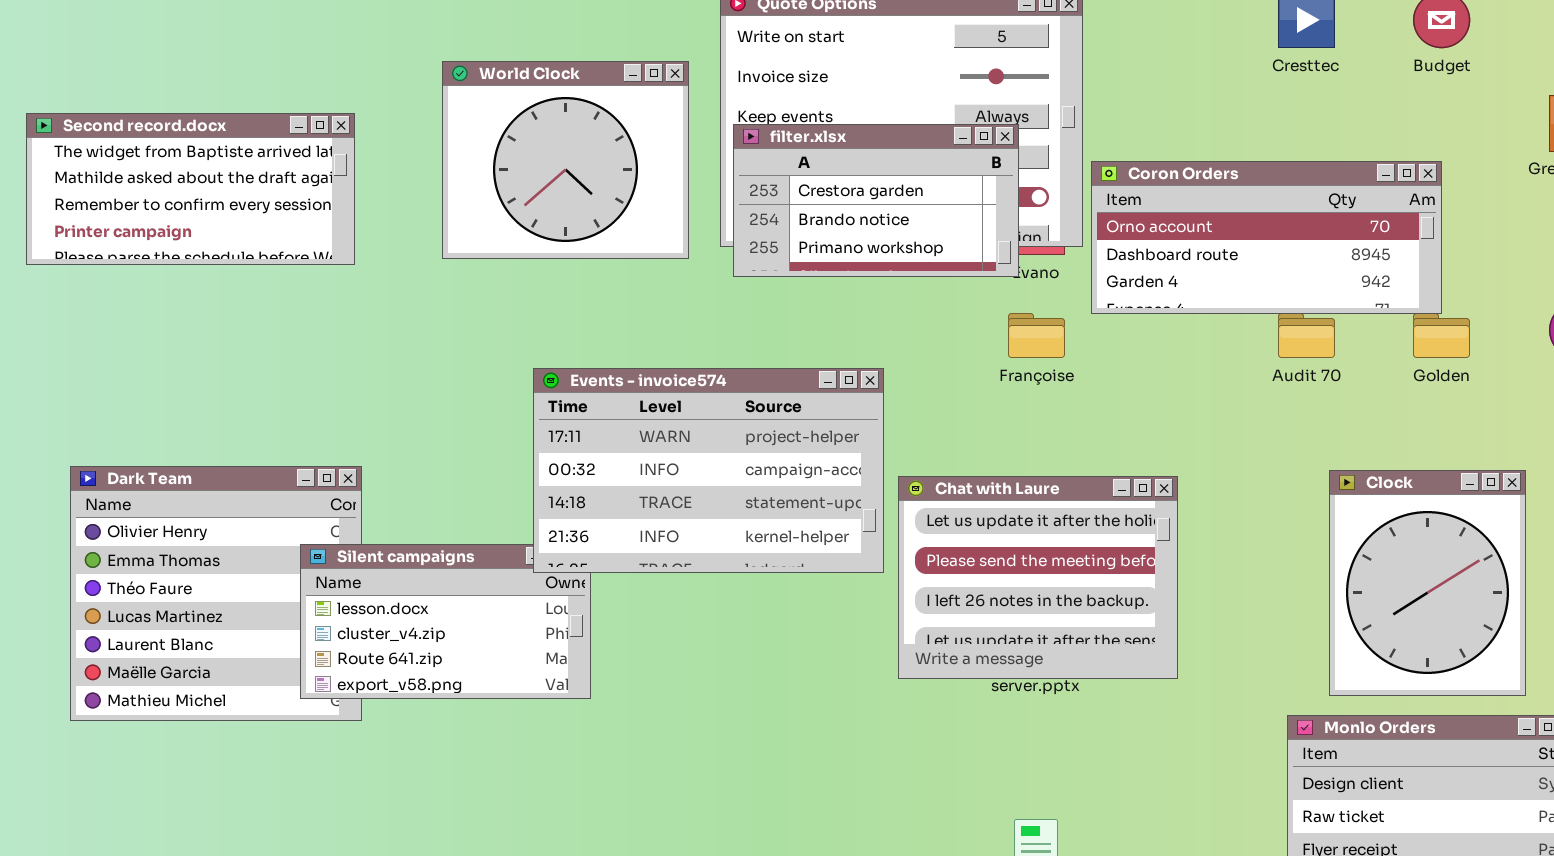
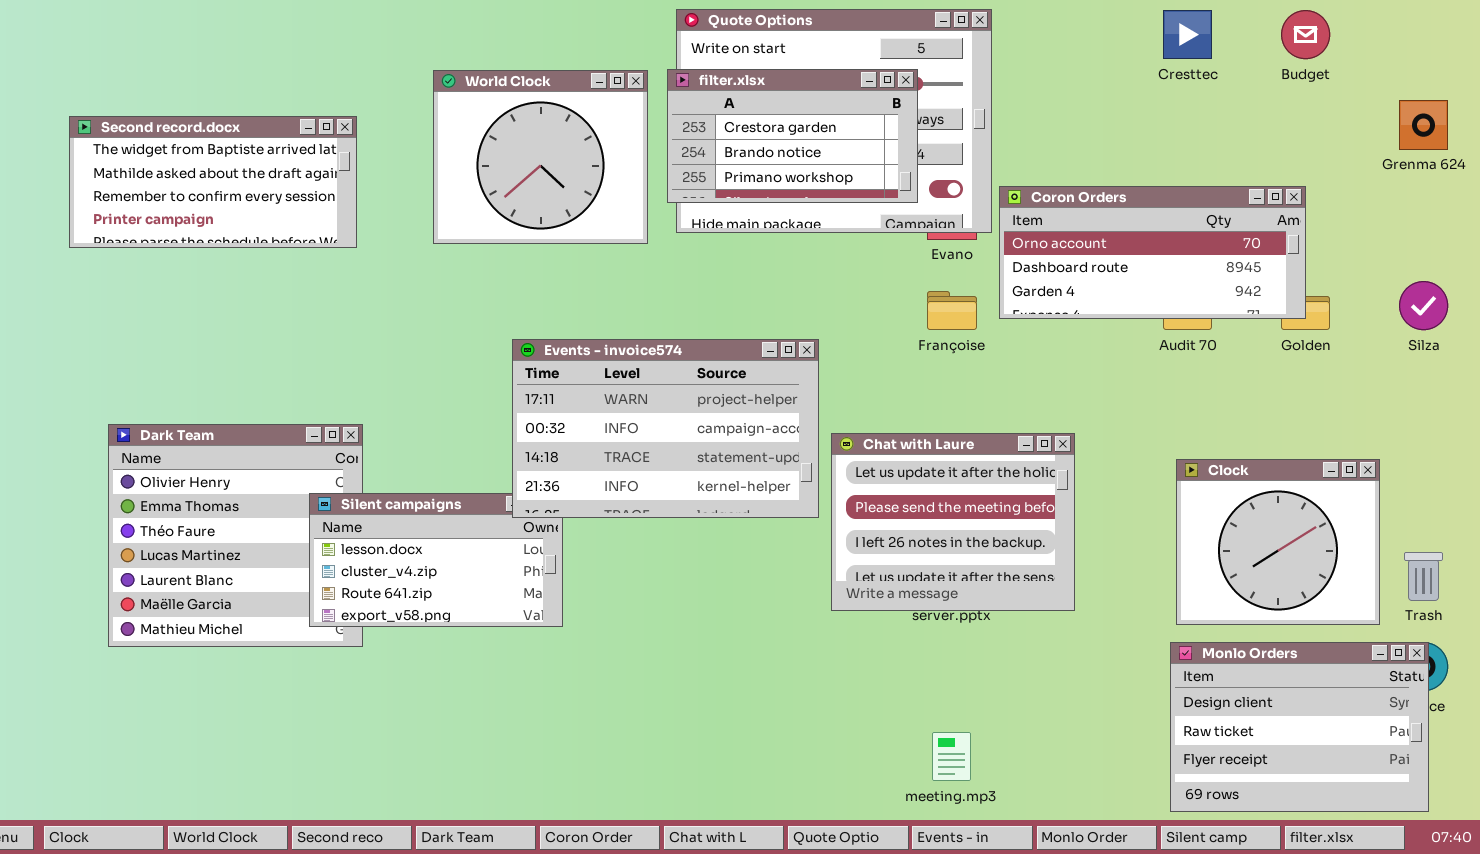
filter.xlsx: [733,124,1019,277] -> [667,69,918,203], moved
Coron Orders: [1091,161,1442,314] -> [999,186,1306,319], moved
Clock: [1329,470,1526,696] -> [1176,459,1380,625], resized

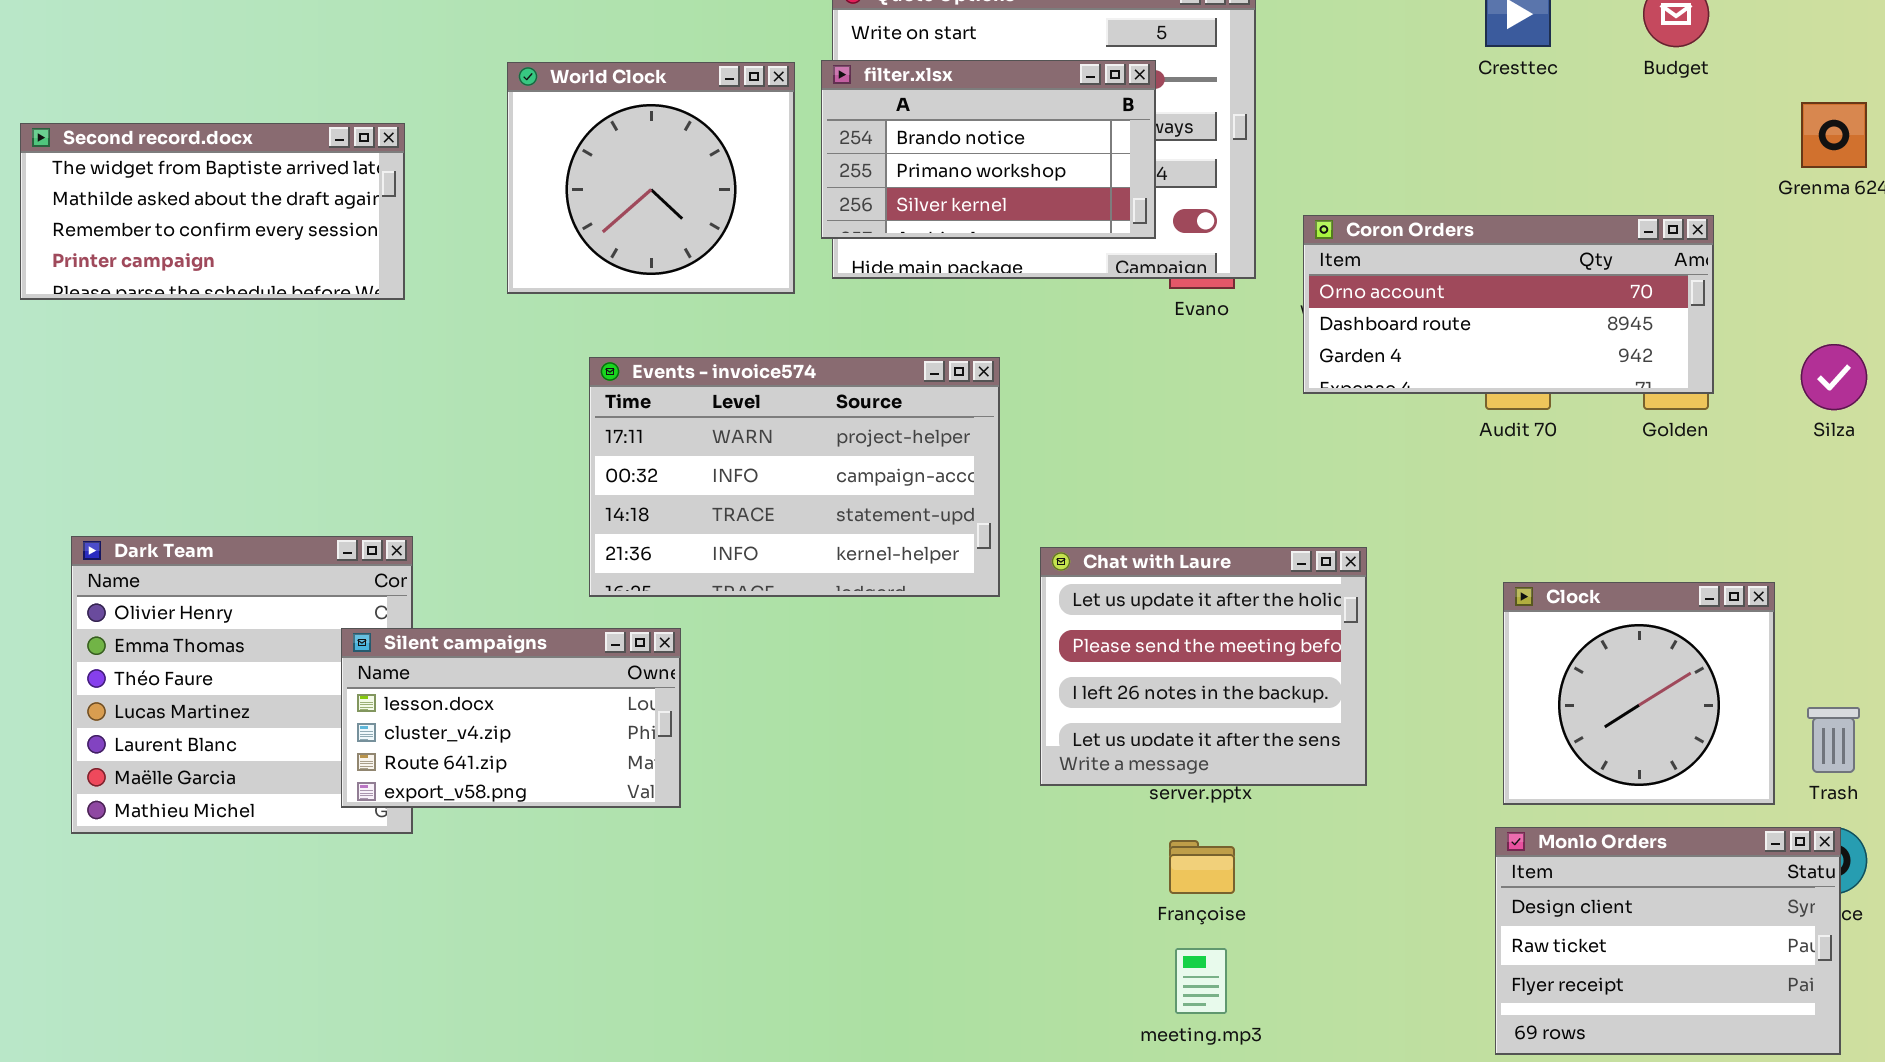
filter.xlsx: [667,69,918,203] -> [821,60,1156,239], scrolled down 1 row
Coron Orders: [999,186,1306,319] -> [1303,215,1714,394], moved
Françoise: [927,291,977,330] -> [1169,840,1235,894], moved
Events - invoice574: [512,339,819,518] -> [589,357,1000,597], moved

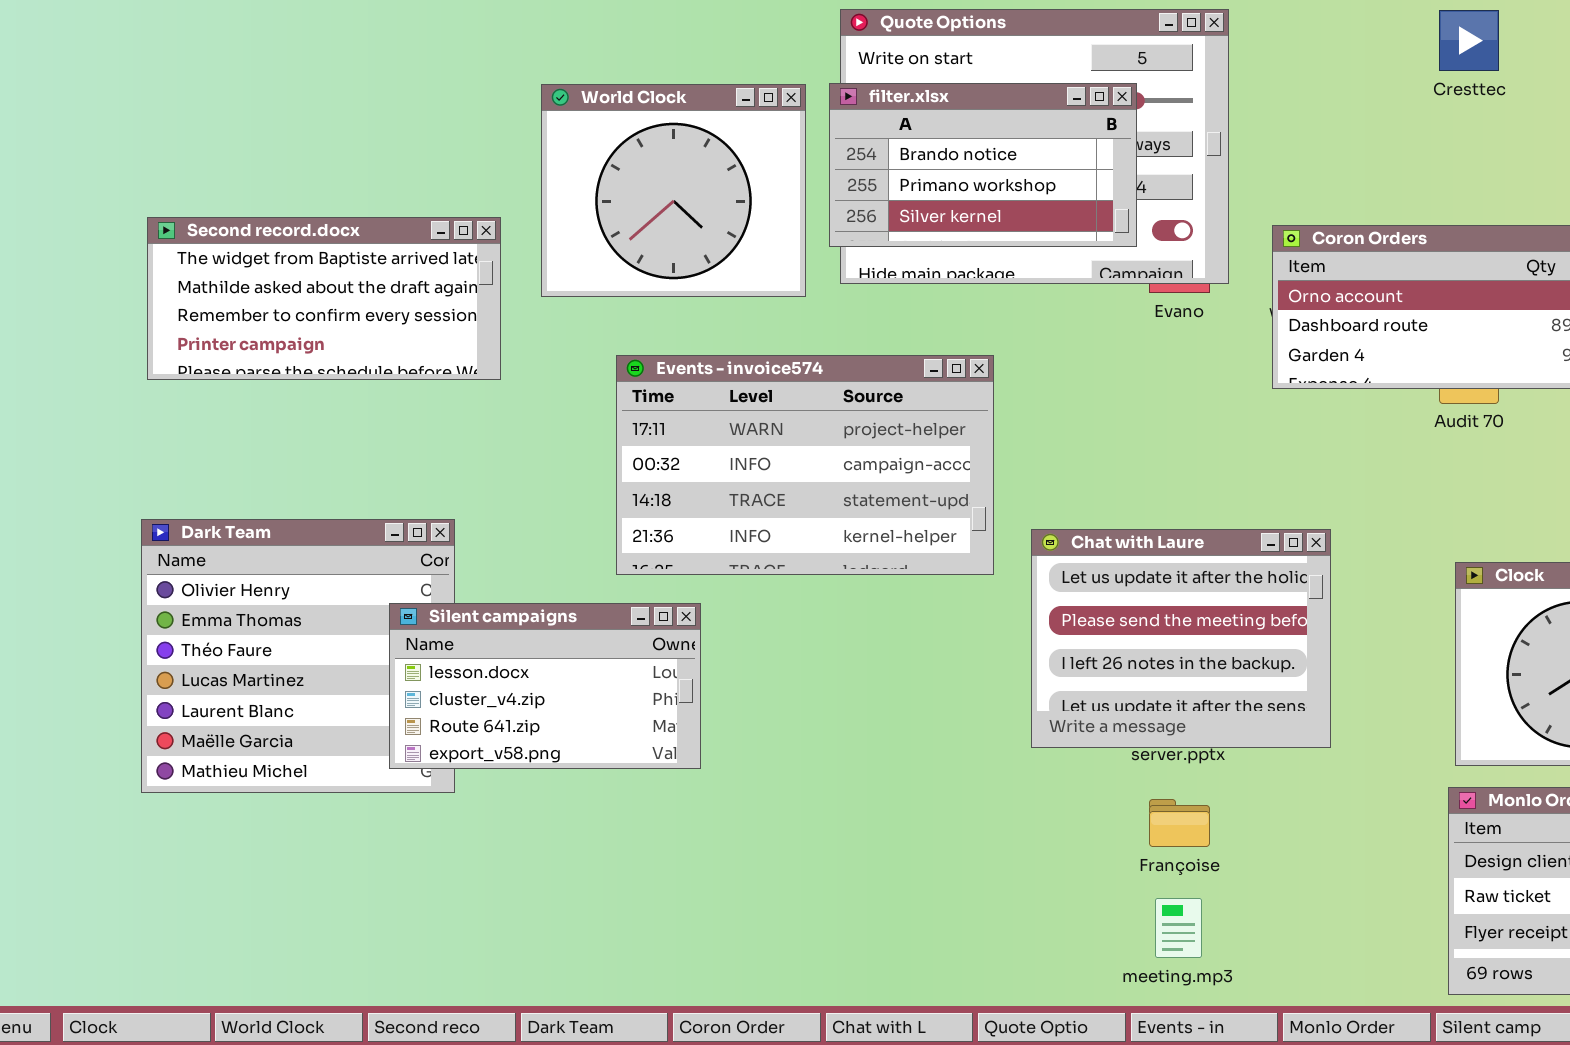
Second record.docx: [20,123,405,300] -> [147,217,501,380], moved

